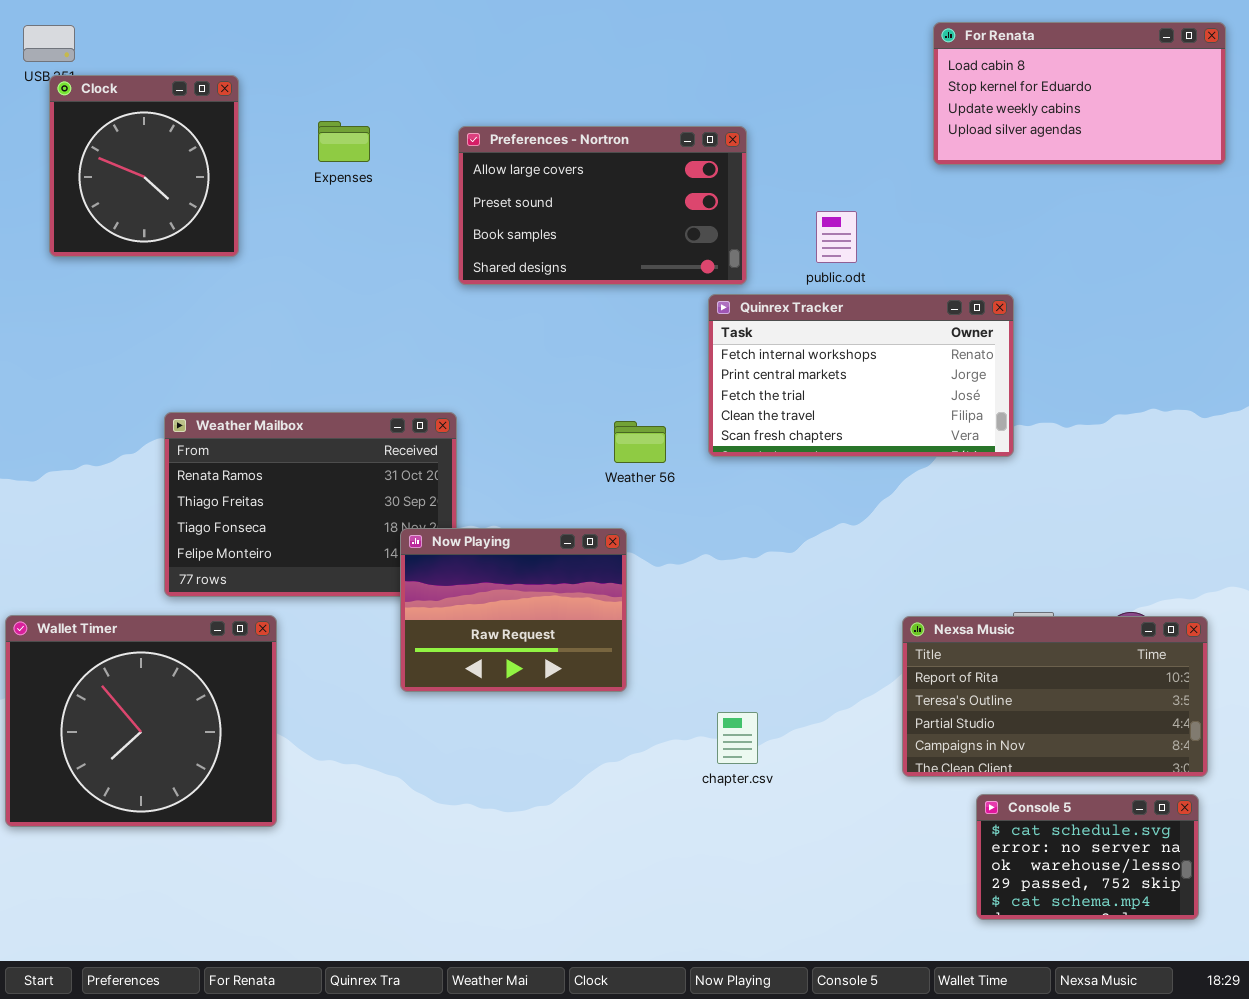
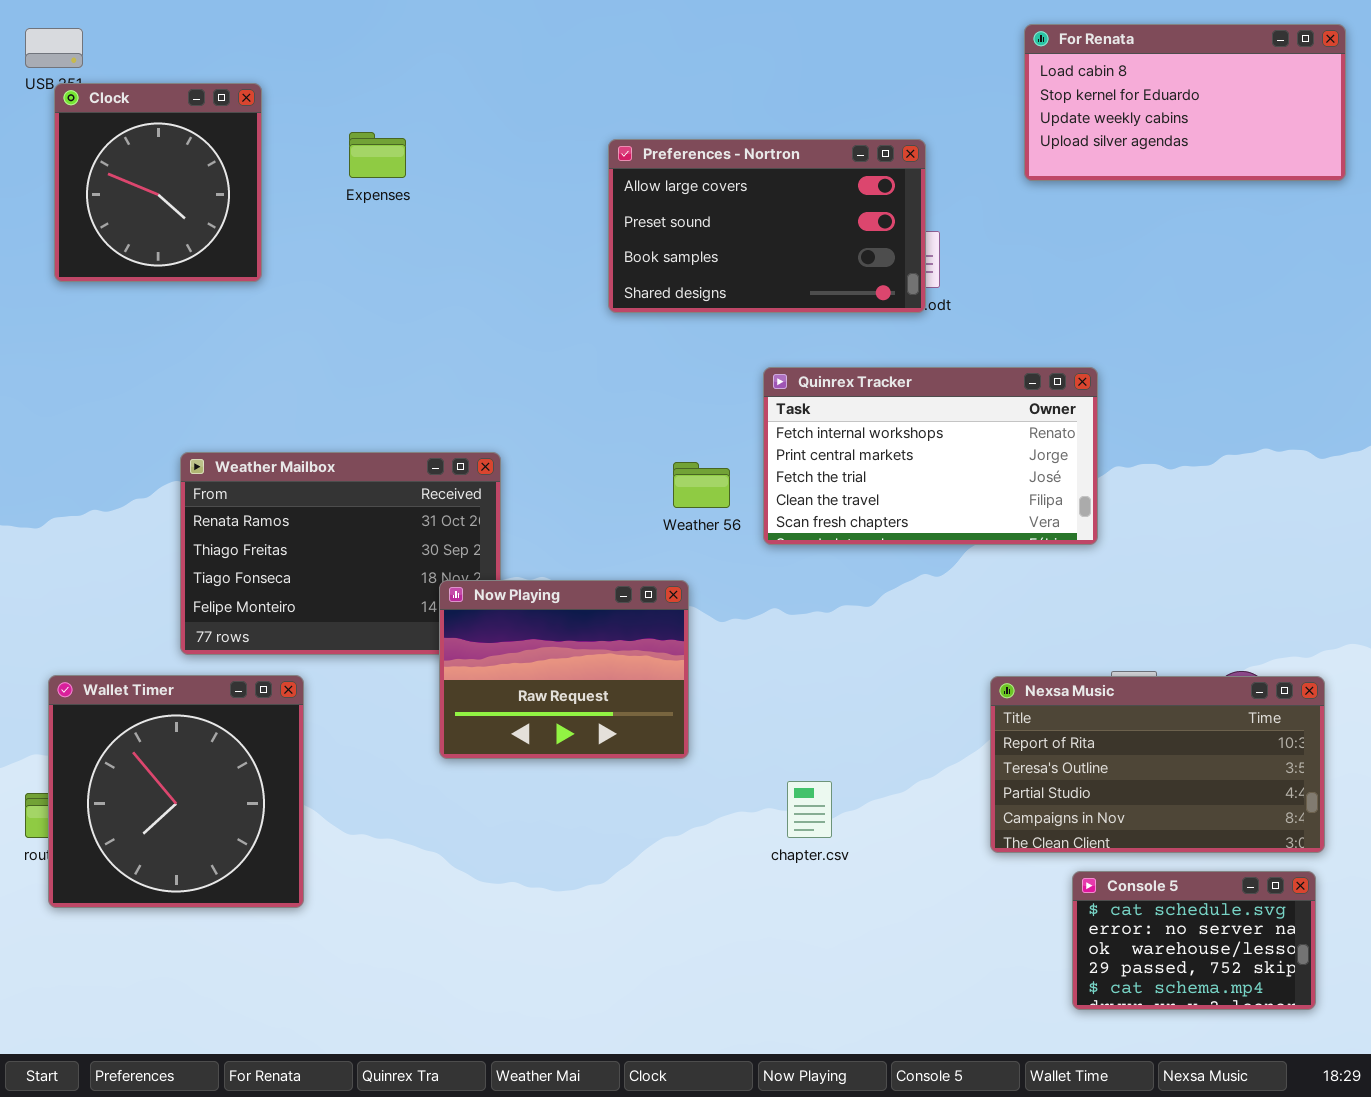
Preferences - Nortron: [458,126,747,285] -> [608,139,926,313], moved
Quinrex Tracker: [708,294,1014,457] -> [763,367,1098,545], moved
Wallet Timer: [5,615,277,827] -> [48,675,304,908], resized

